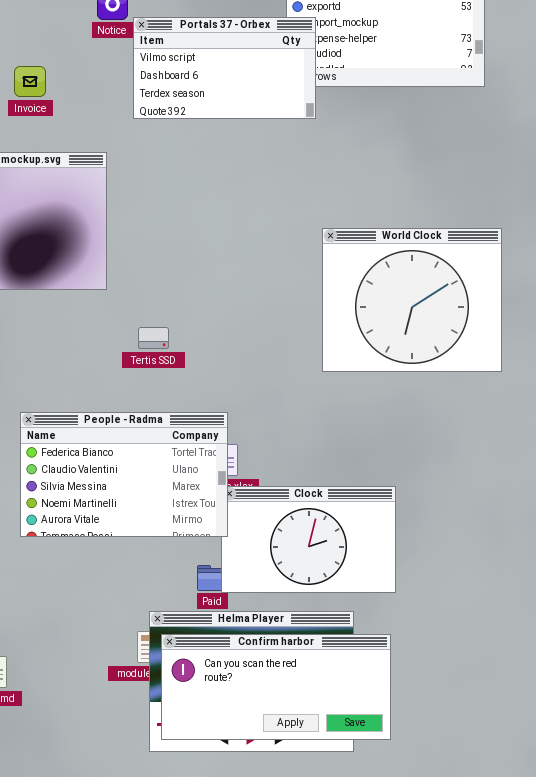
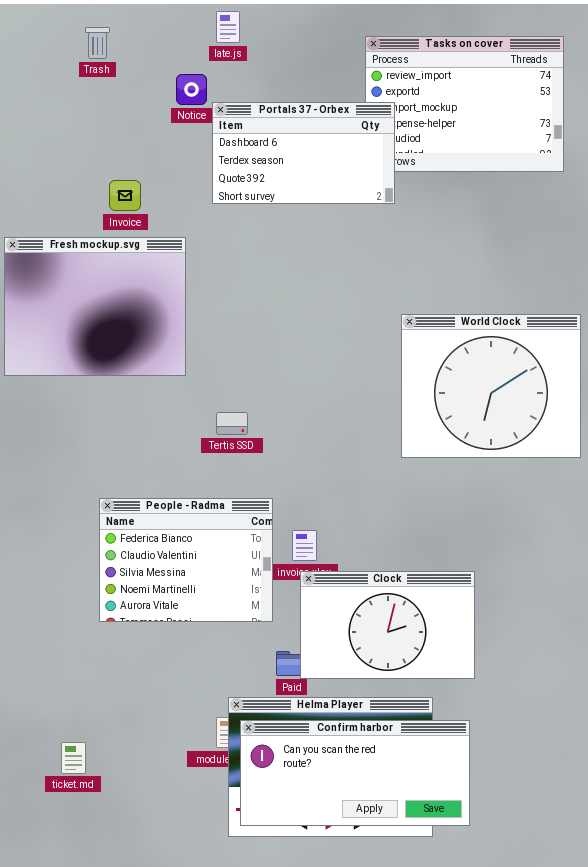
Portals 37 - Orbex: [133,17,316,119] -> [212,102,395,204], scrolled down 1 row
Invoice: [14,66,46,97] -> [109,180,141,211], moved
People - Radma: [20,412,228,537] -> [99,498,273,622], resized

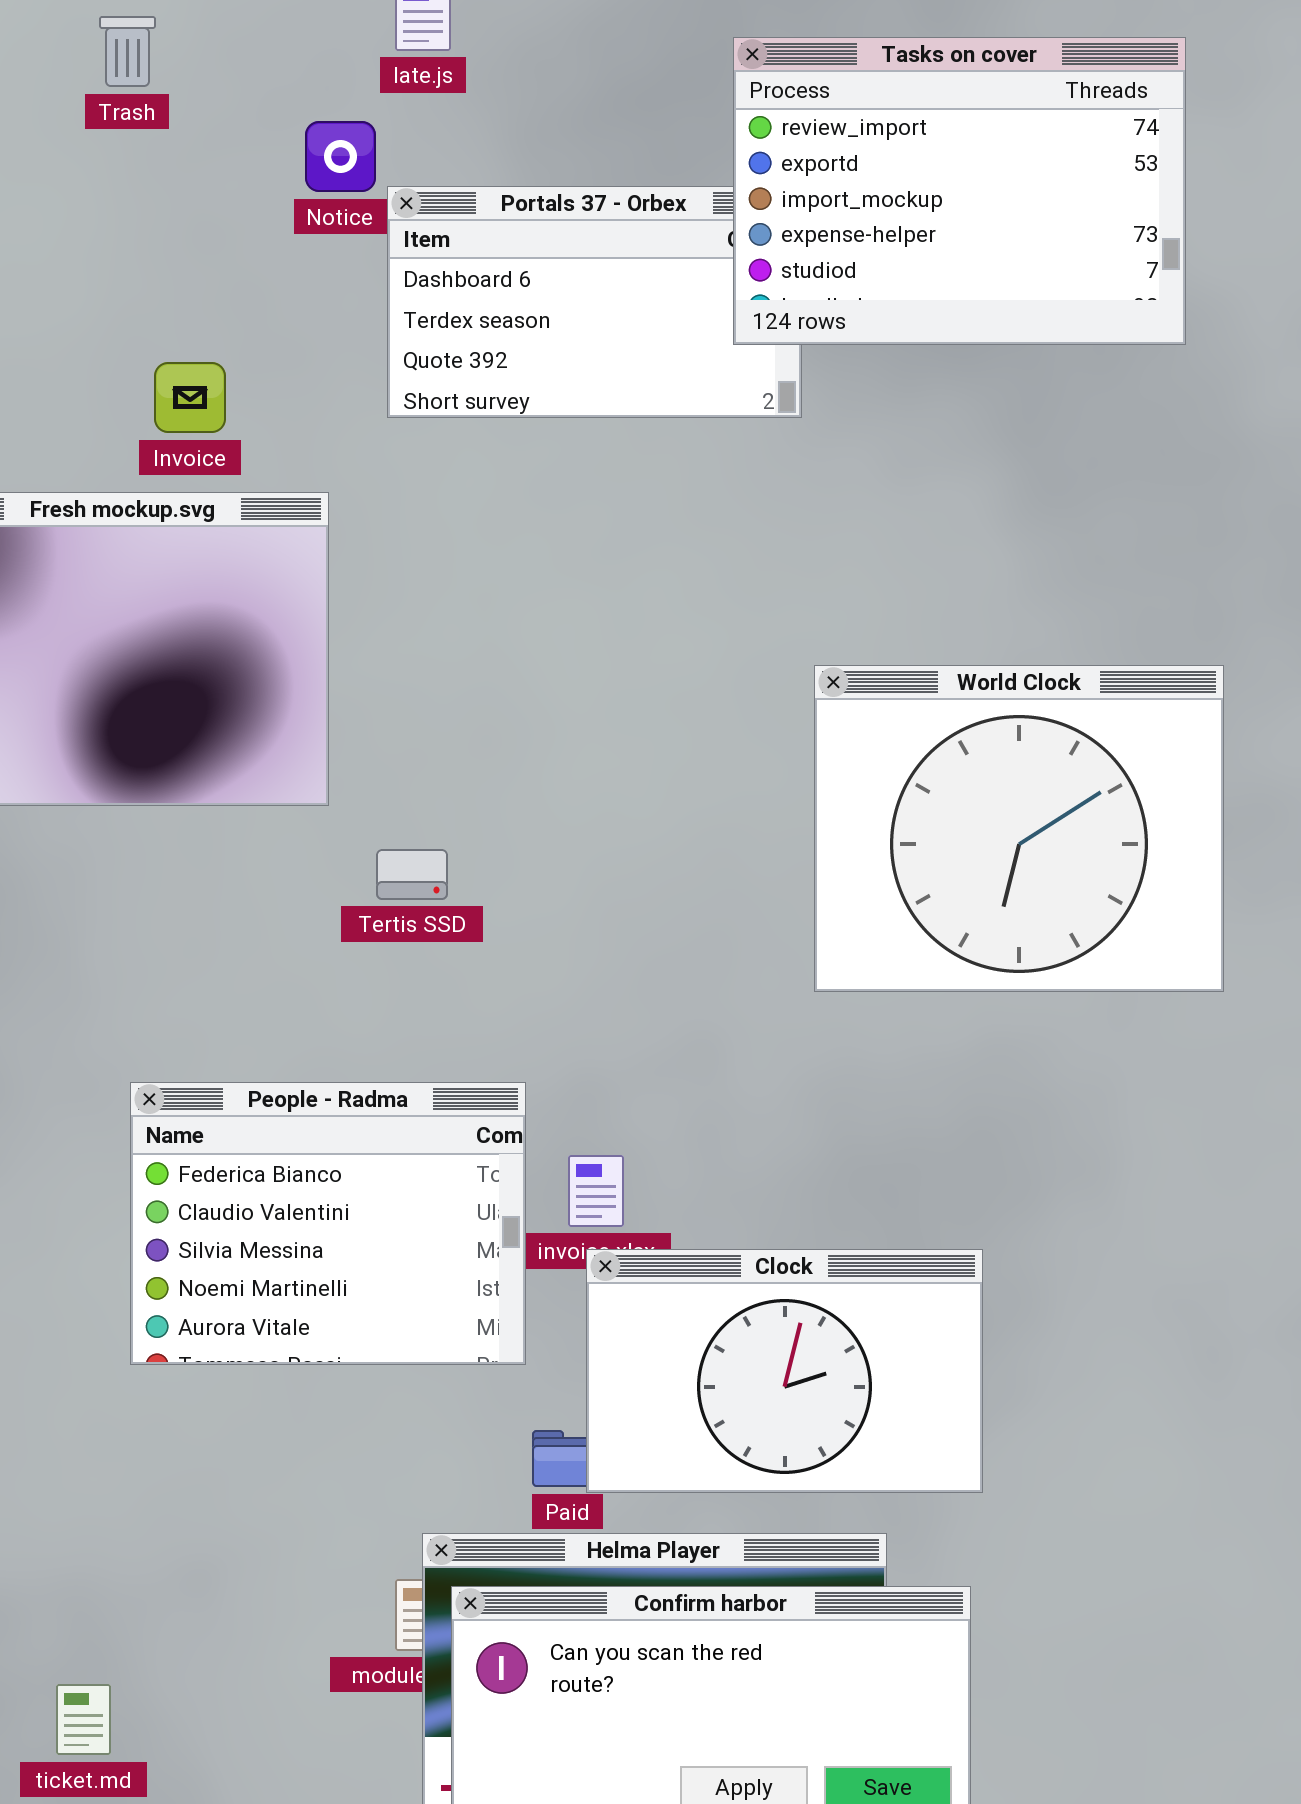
Tasks on cover: [365,36,564,172] -> [733,37,1186,345], raised
Tertis SSD: [216,412,248,435] -> [376,849,448,900], moved
ticket.md: [61,742,86,774] -> [56,1684,111,1755], moved

